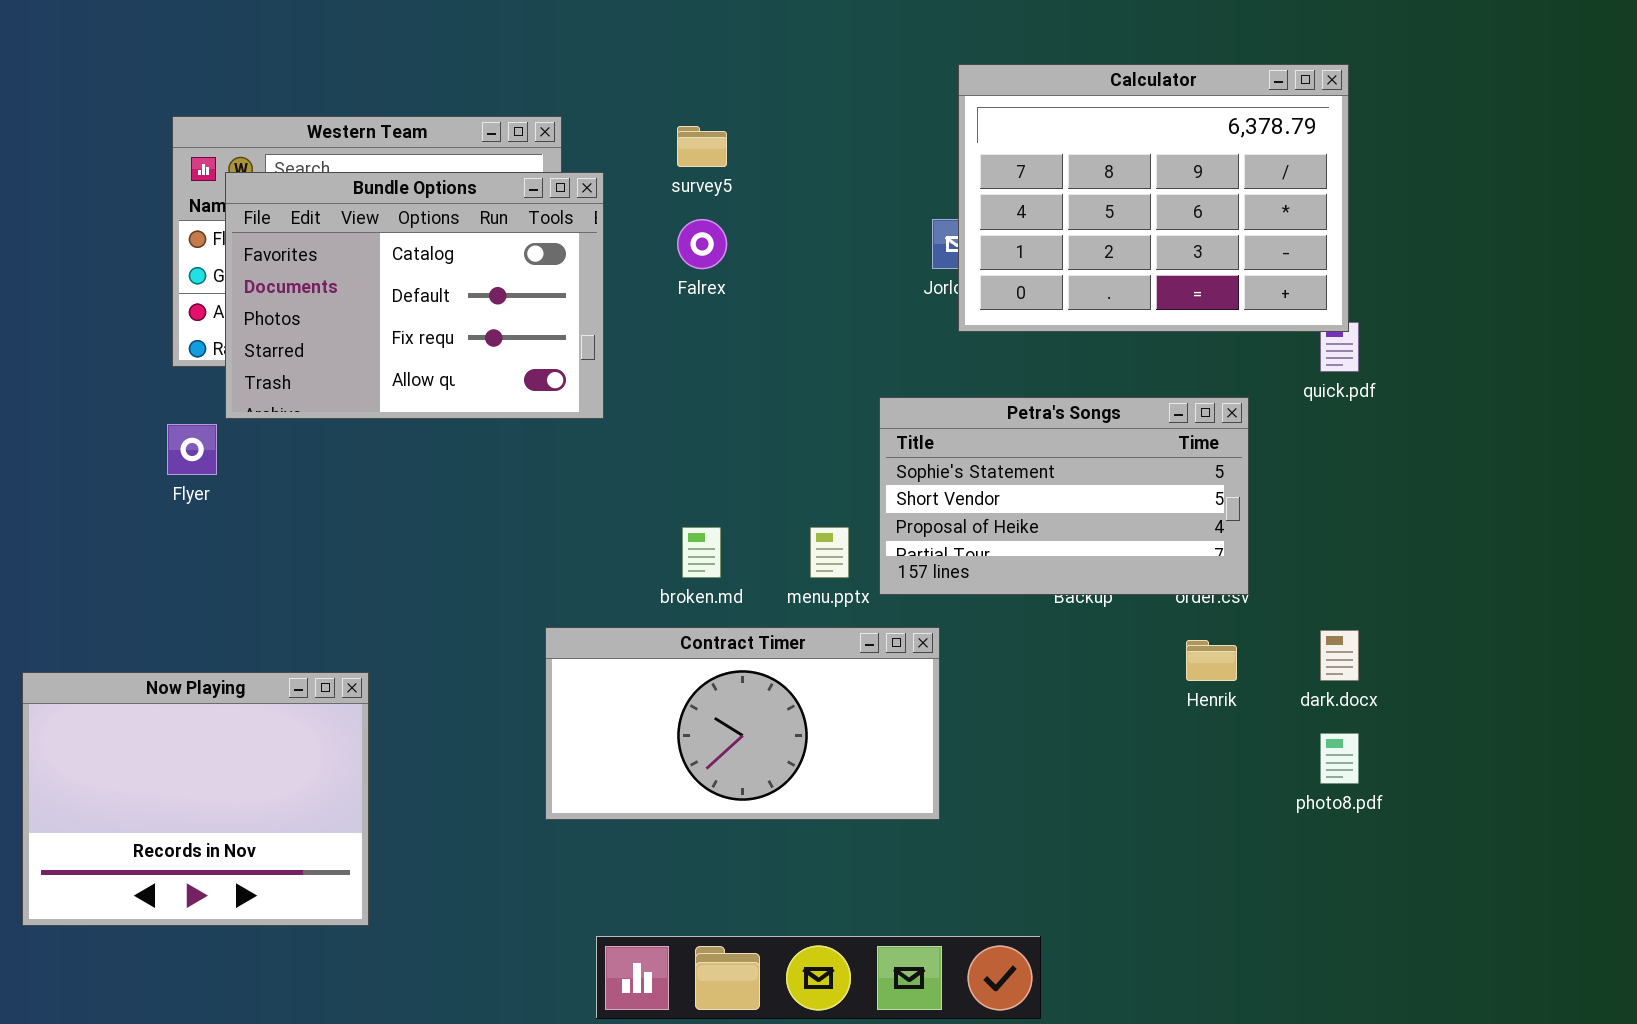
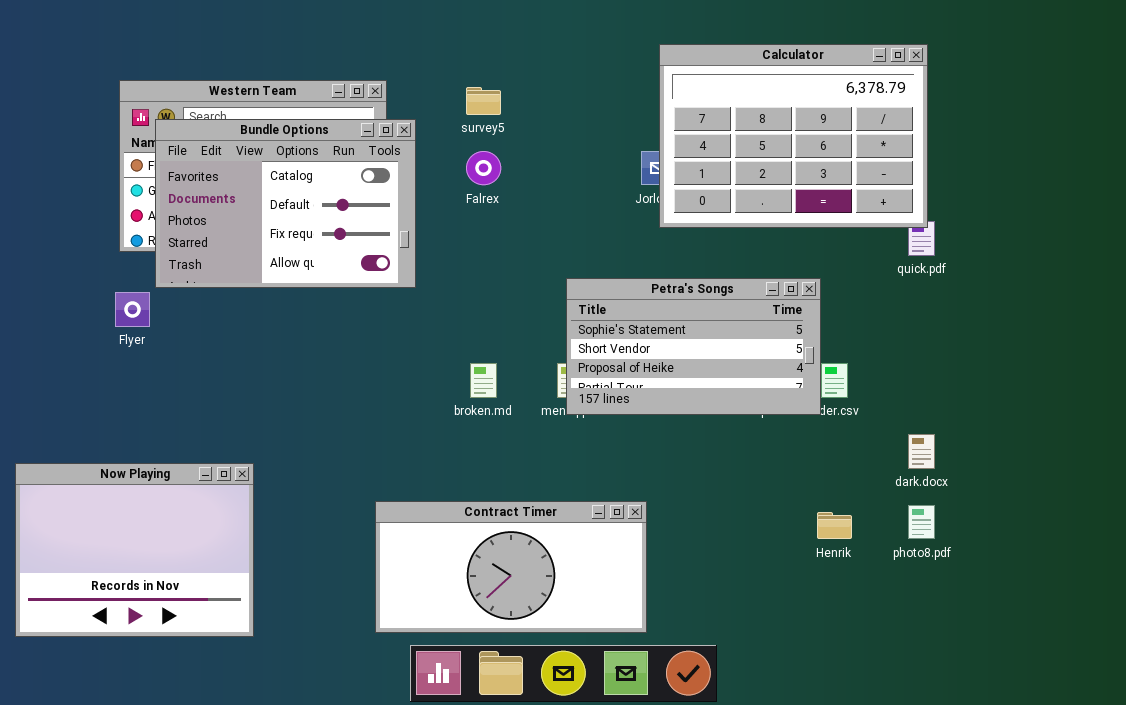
Petra's Songs: [879,397,1249,595] -> [566,278,821,415], moved
Contract Timer: [545,627,940,820] -> [375,501,647,633], moved
Henrik: [1186,640,1237,681] -> [817,512,852,539], moved

